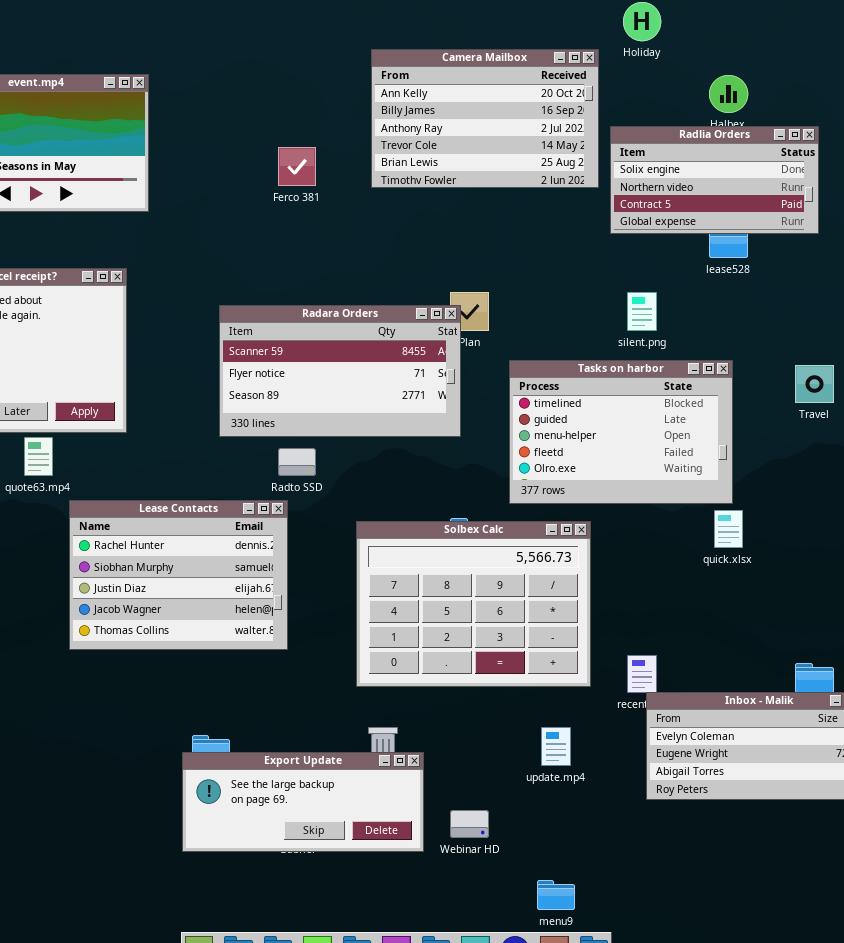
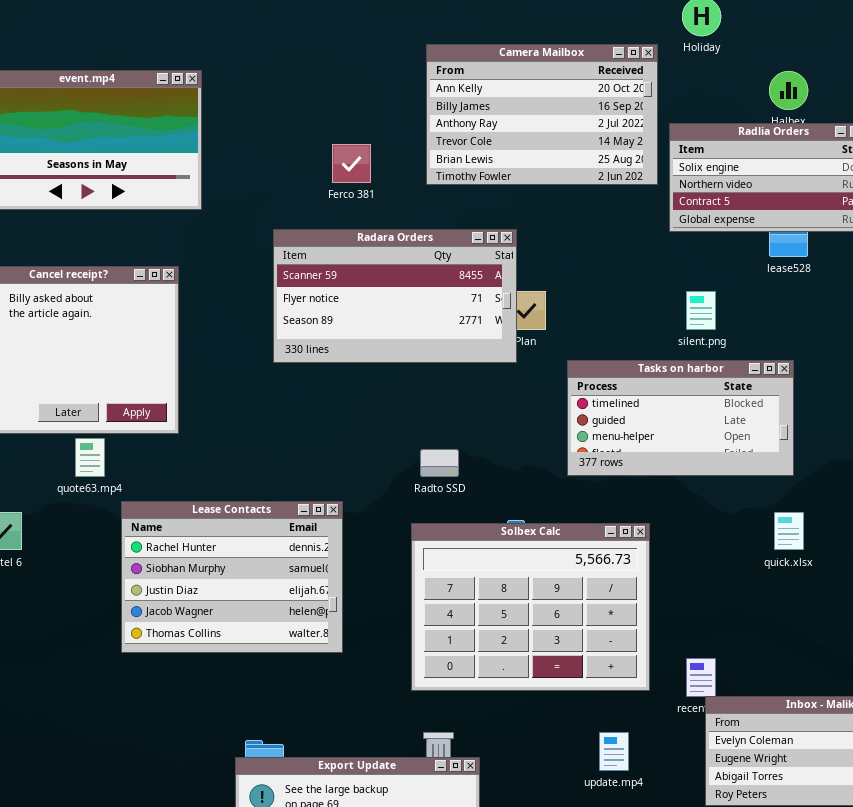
Radara Orders: [219,305,461,437] -> [273,229,517,363], moved
Tasks on harbor: [509,360,733,504] -> [567,360,794,476], resized
Radto SSD: [278,448,316,476] -> [420,449,459,477], moved

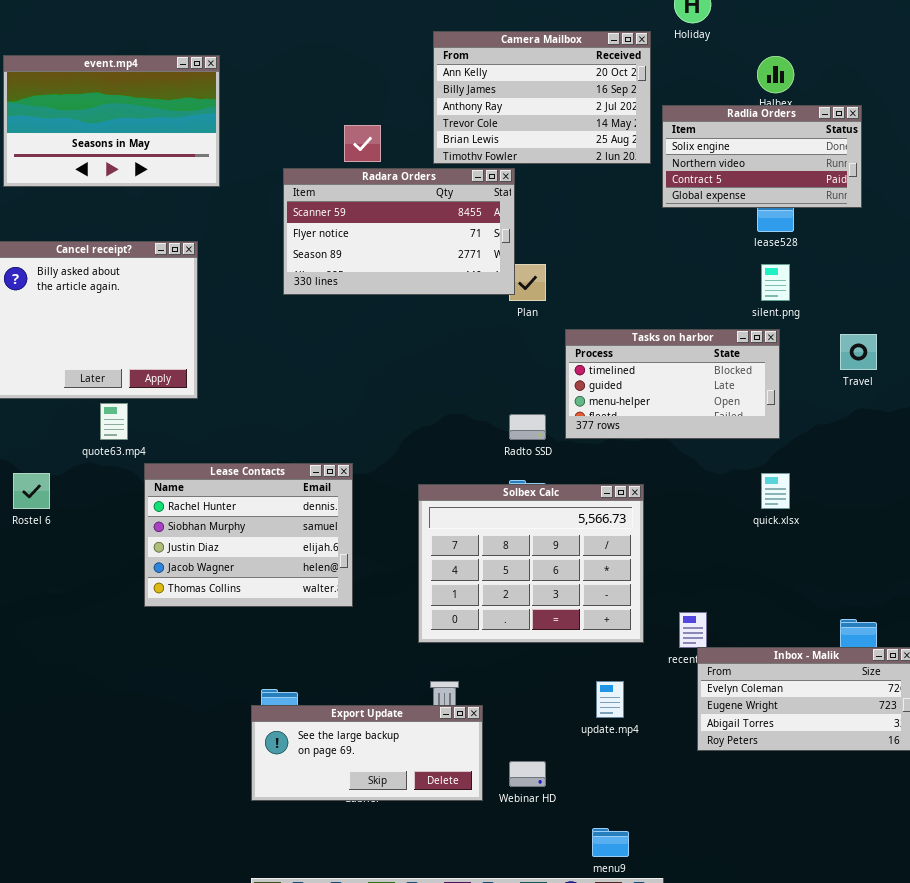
Radara Orders: [273,229,517,363] -> [283,168,515,295], moved
silent.png: [686,291,716,330] -> [761,264,790,301], moved
Radto SSD: [420,449,459,477] -> [509,414,546,440], moved

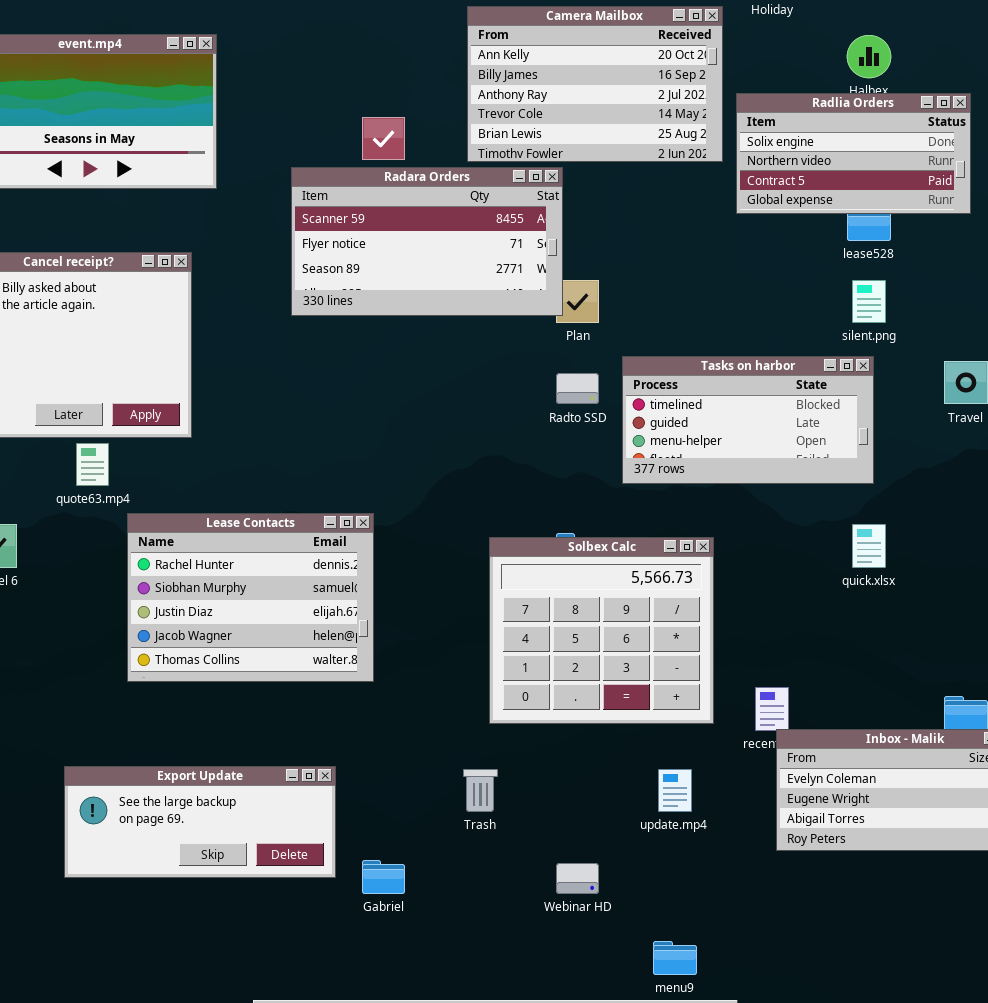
Radto SSD: [509,414,546,440] -> [556,373,599,404], moved
Solbex Calc: [418,484,644,643] -> [489,537,714,724], resized
Export Update: [251,705,483,801] -> [64,766,336,878], moved

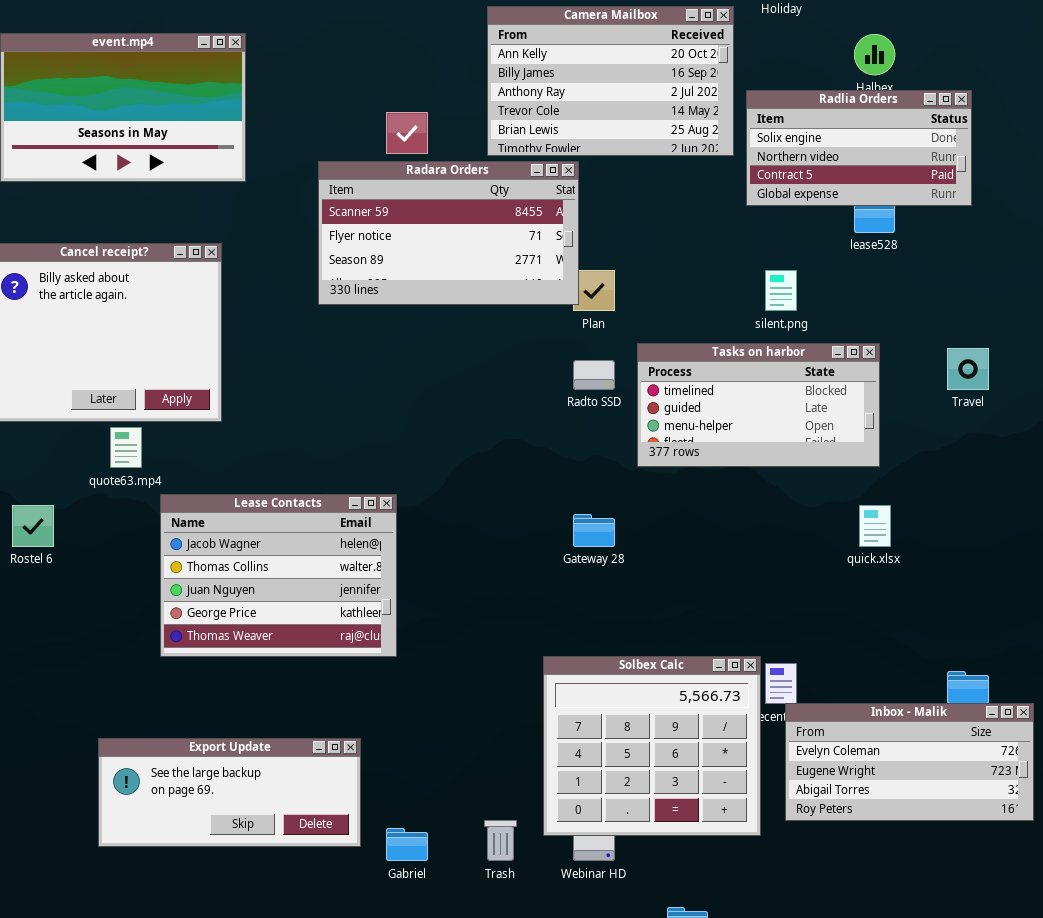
silent.png: [852,280,886,323] -> [765,270,797,311], moved
Lease Contacts: [127,513,374,682] -> [160,494,397,657], scrolled down 3 rows
Solbex Calc: [489,537,714,724] -> [543,656,761,836], moved
Trash: [463,769,498,812] -> [484,820,517,861], moved

